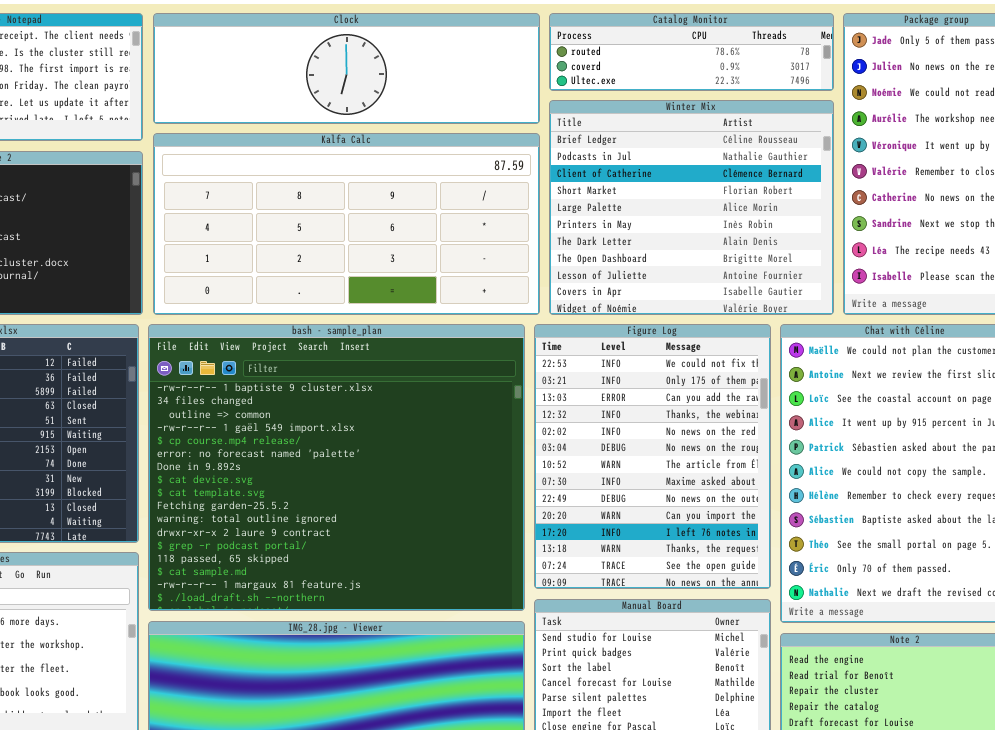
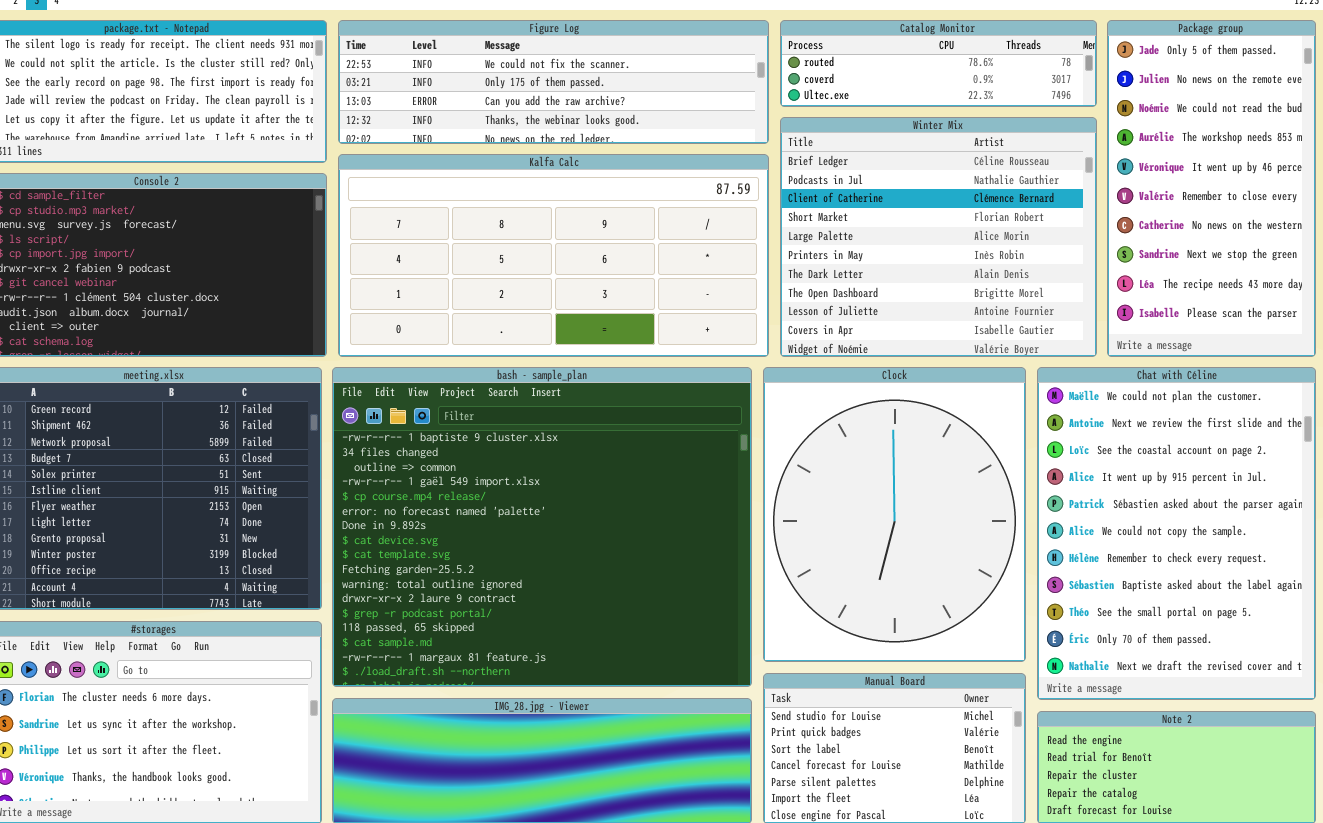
Clock: [153,13,540,124] -> [763,367,1026,662], moved, resized
Figure Log: [534,324,771,589] -> [338,20,769,144], moved, resized

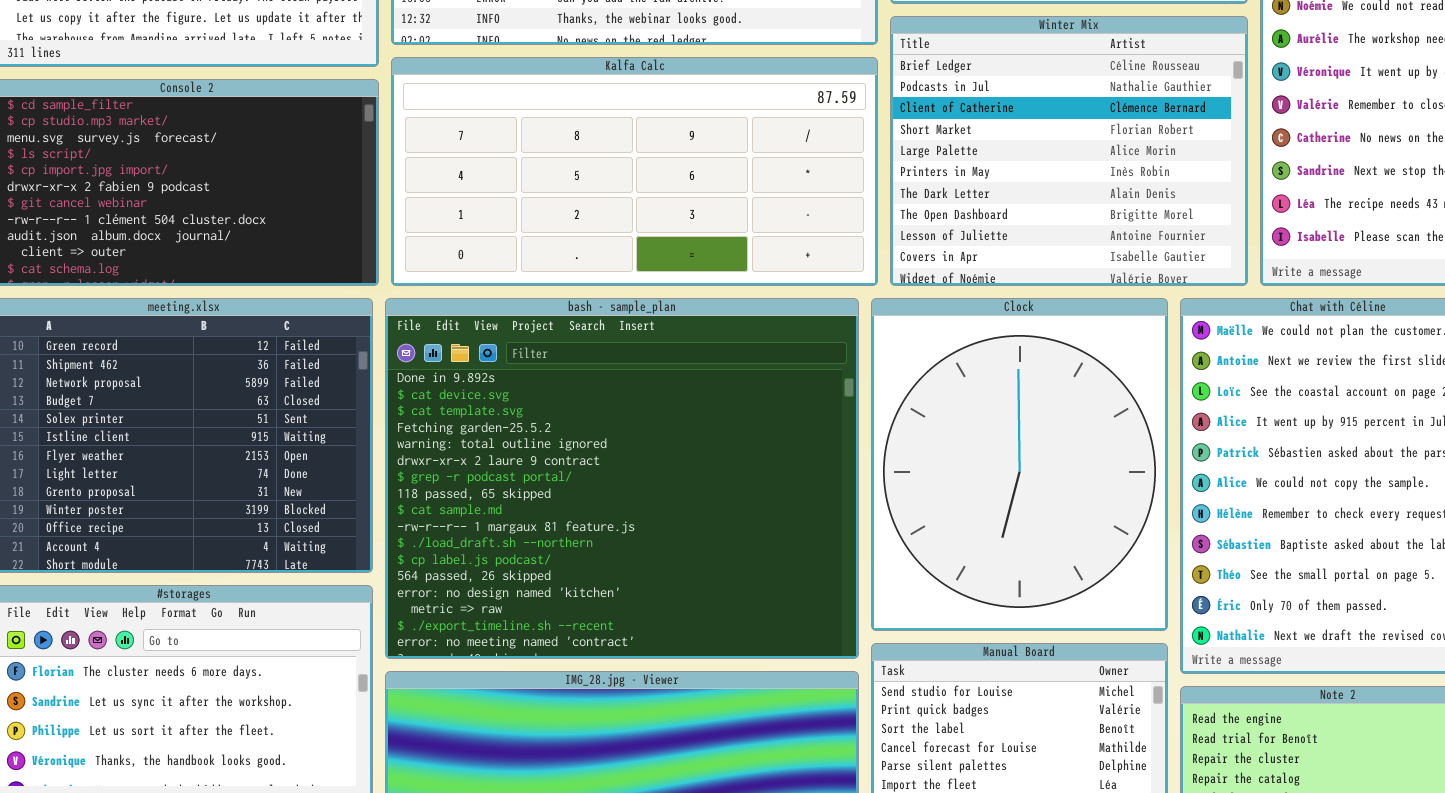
bash - sample_plan: [332,367,752,687] -> [385,298,859,659], scrolled down 6 rows

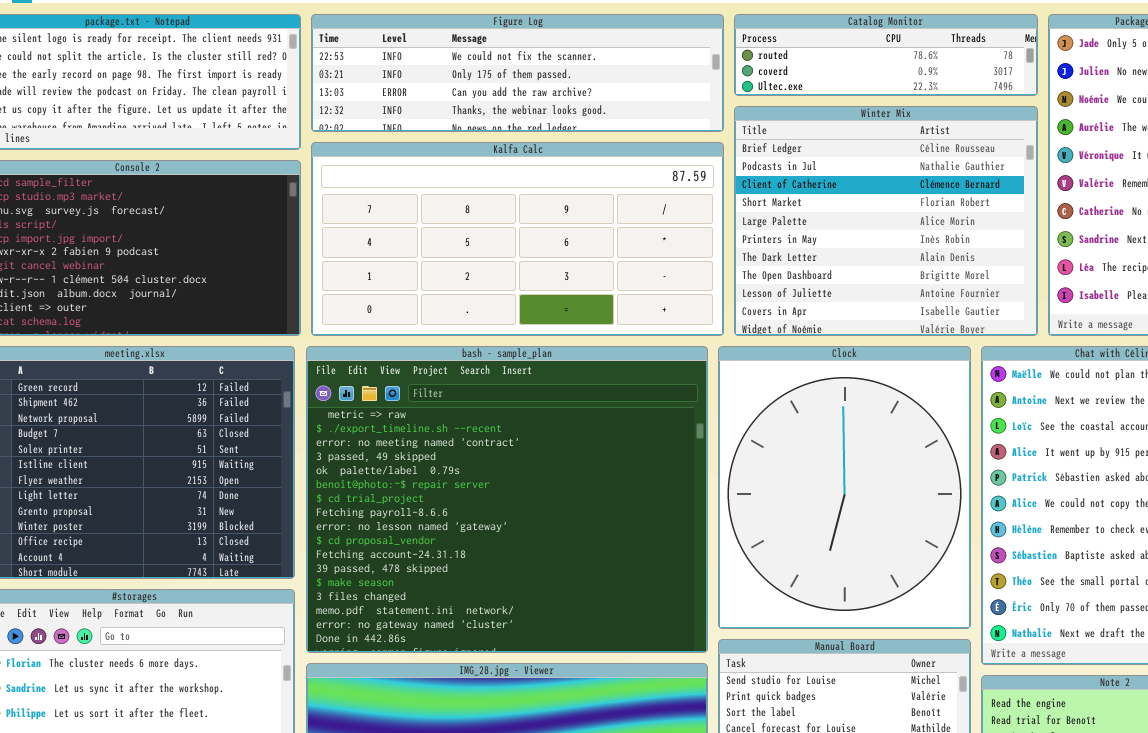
bash - sample_plan: [385,298,859,659] -> [306,346,708,653], scrolled down 14 rows

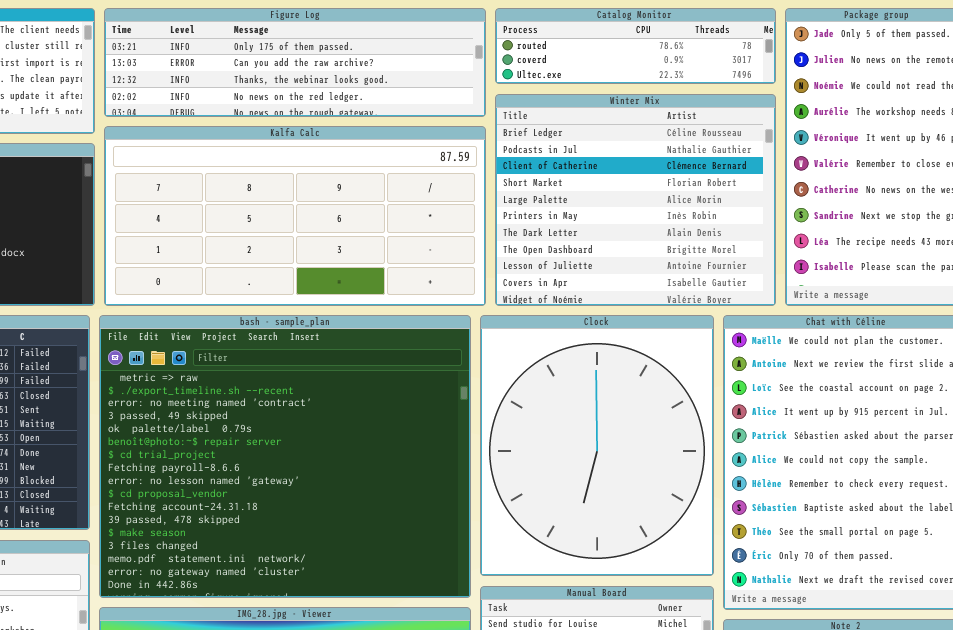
Figure Log: [311,14,724,132] -> [104,8,486,117], scrolled down 1 row

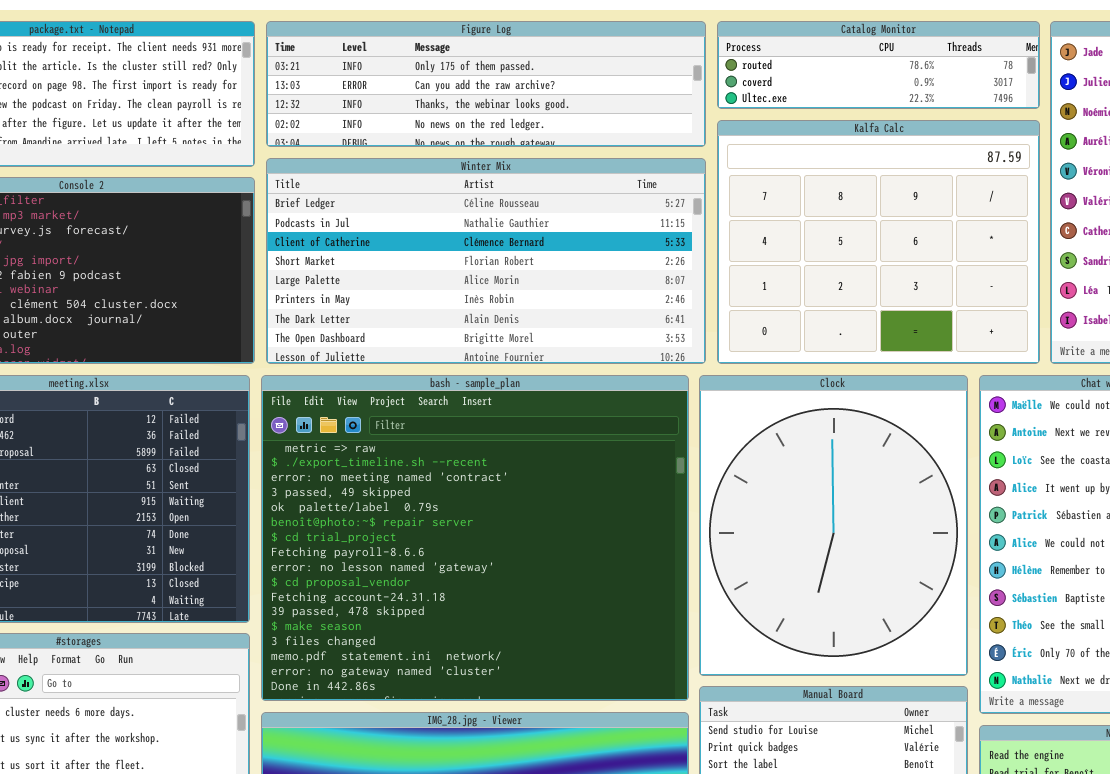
Winter Mix: [495,94,776,306] -> [266,158,706,364], moved, resized
Kalfa Calc: [104,126,486,306] -> [717,120,1040,364], moved, resized

